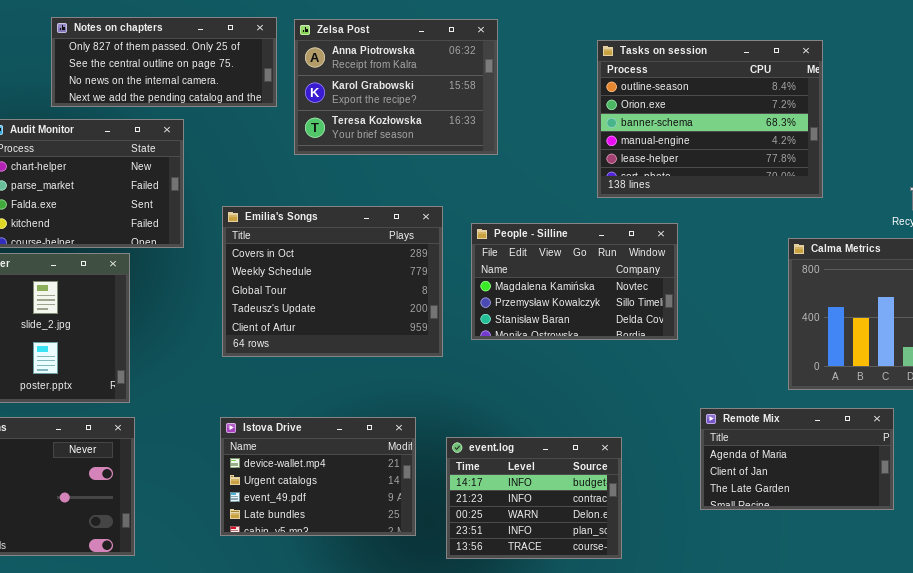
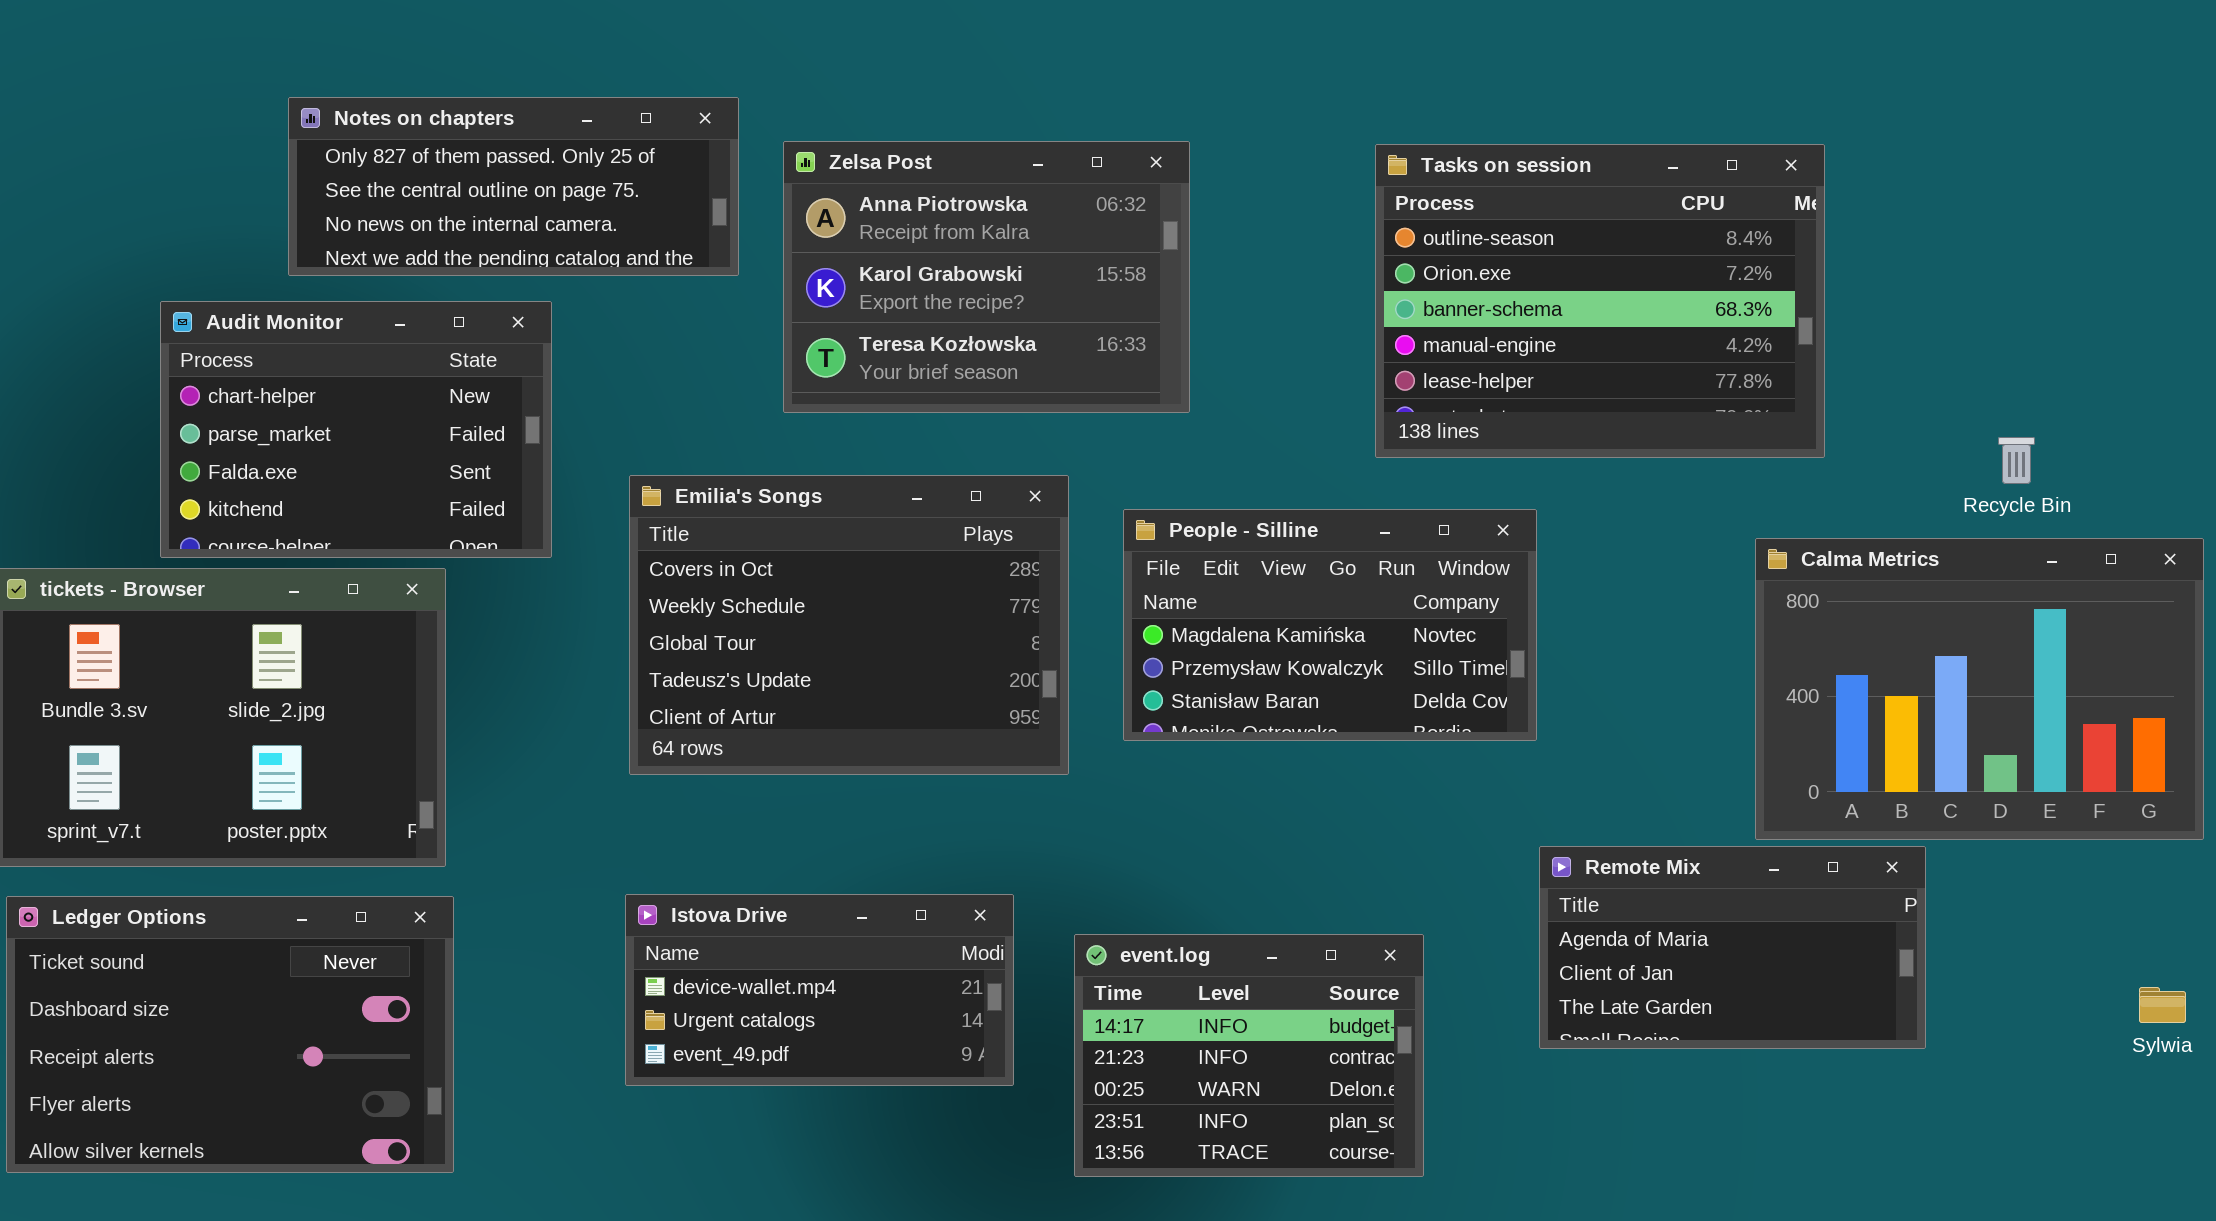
Zelsa Post: [294,19,498,155] -> [783,141,1190,413], moved
Remote Mix: [700,408,894,510] -> [1539,846,1926,1049], moved
Istova Drive: [220,417,416,536] -> [625,894,1014,1086], resized

